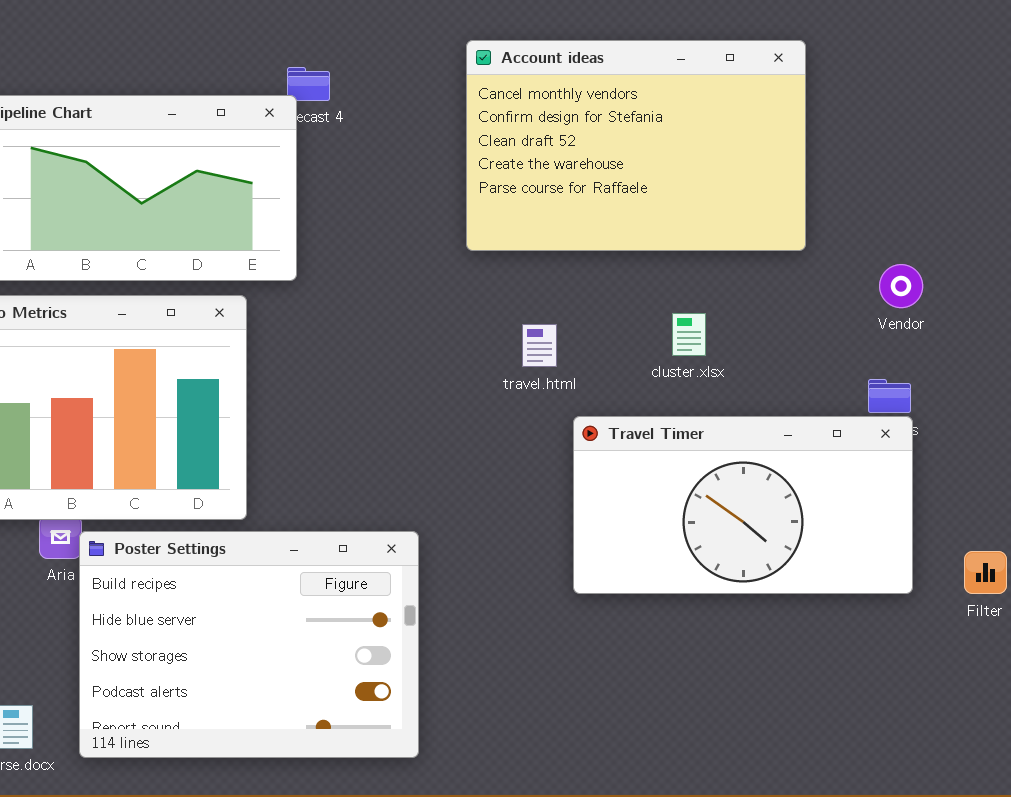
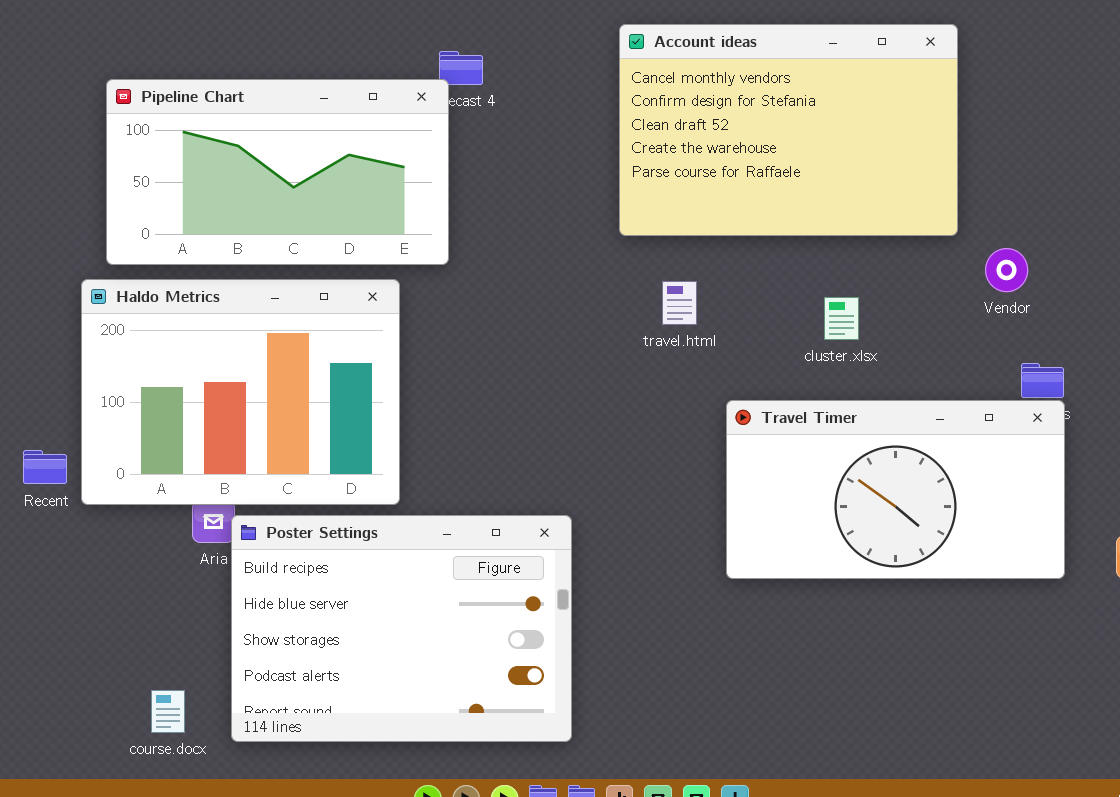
Vendor: [879,264,923,308] -> [985,248,1028,292], moved
travel.html: [522,324,557,367] -> [662,281,697,325], moved

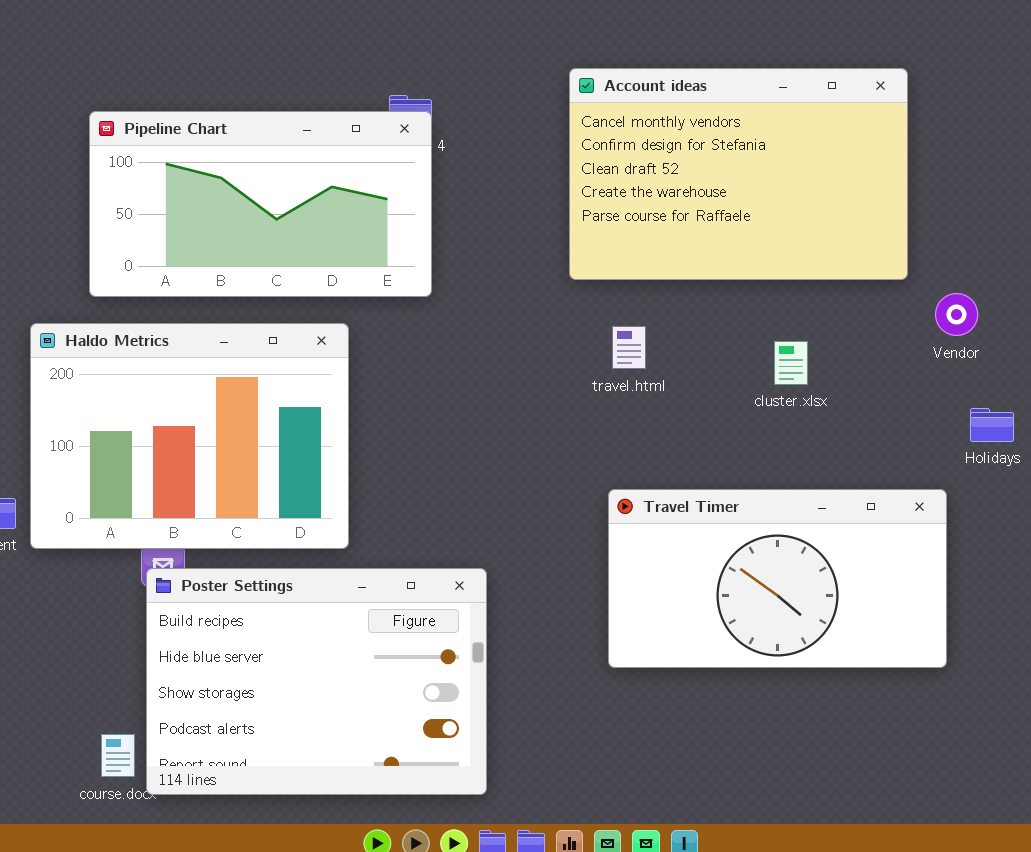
Pipeline Chart: [106,79,449,265] -> [89,111,432,297], moved
Travel Timer: [726,400,1065,579] -> [608,489,947,668], moved
Poster Settings: [231,515,572,742] -> [146,568,487,795], moved

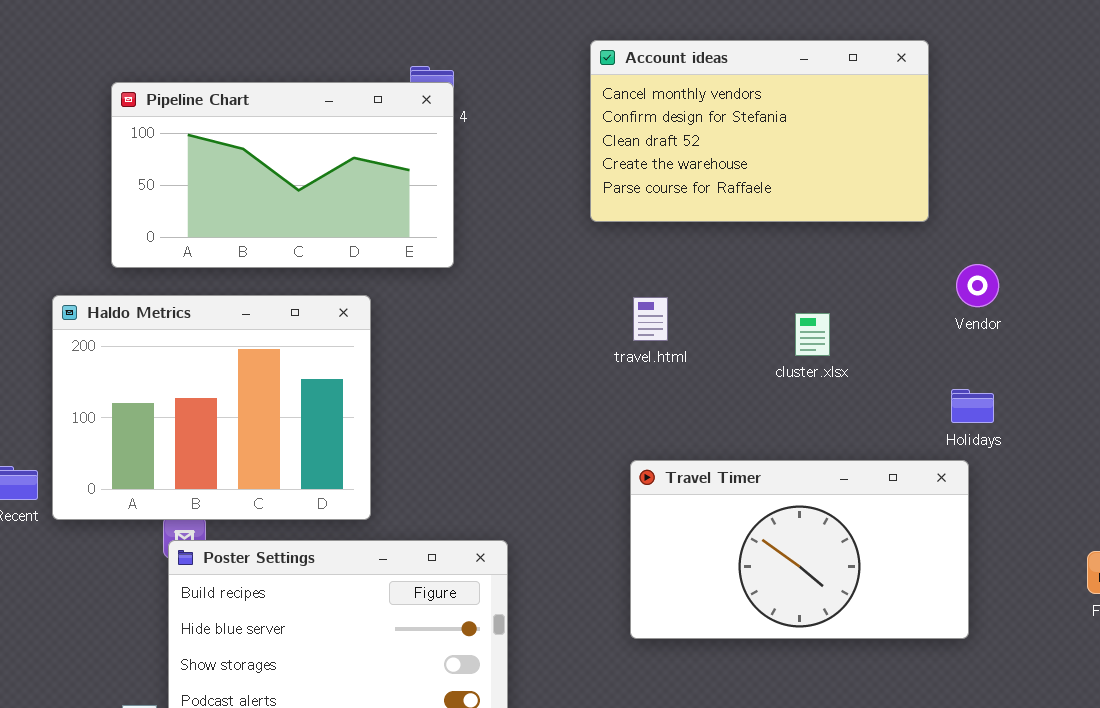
Account ideas: [569,68,908,280] -> [590,40,929,222], resized
Holidays: [970,408,1014,442] -> [951,389,994,423], moved

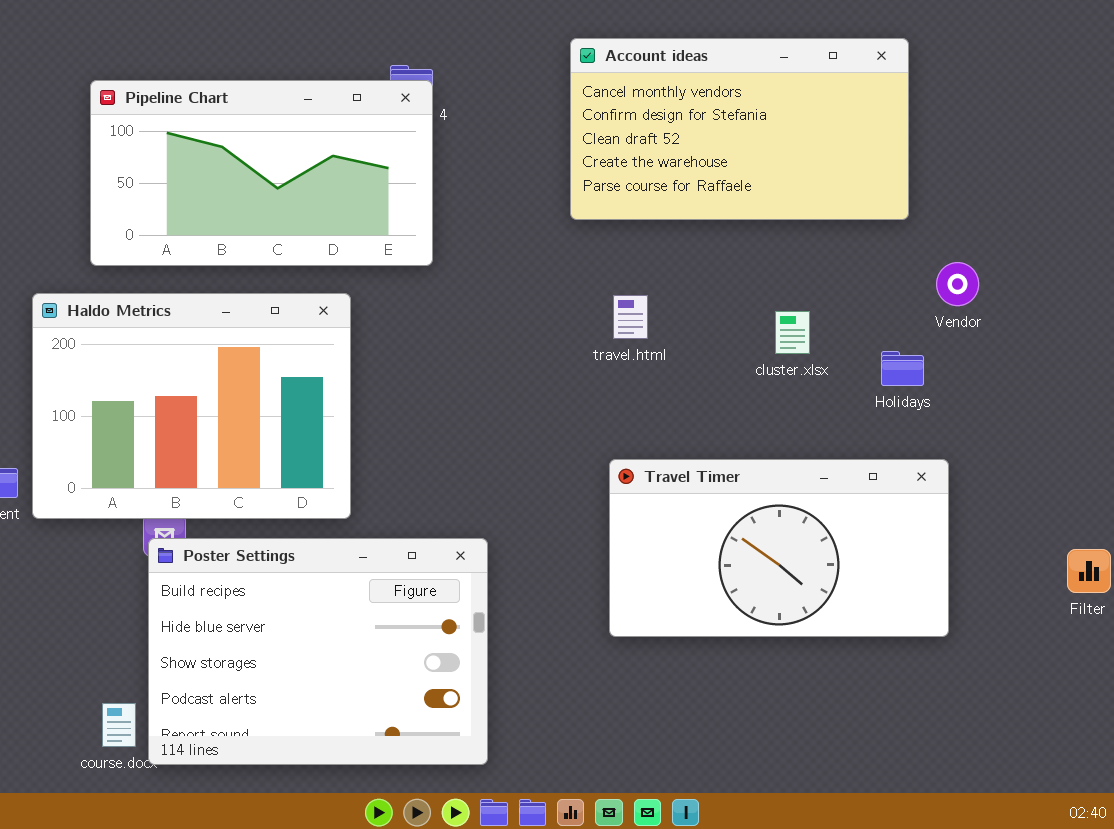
Holidays: [951,389,994,423] -> [881,351,924,386], moved

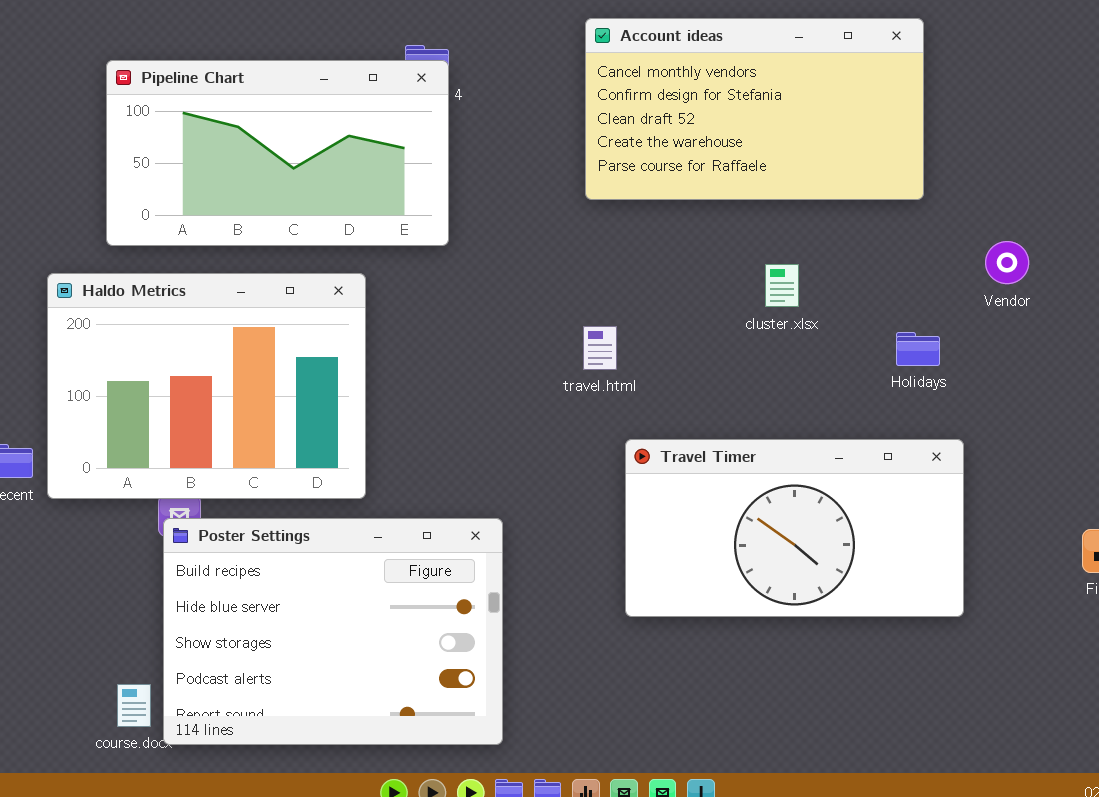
Vendor: [936,262,979,306] -> [985,241,1029,284], moved
travel.html: [613,295,648,339] -> [583,326,617,370], moved
cluster.xlsx: [775,311,810,354] -> [765,264,799,307], moved

